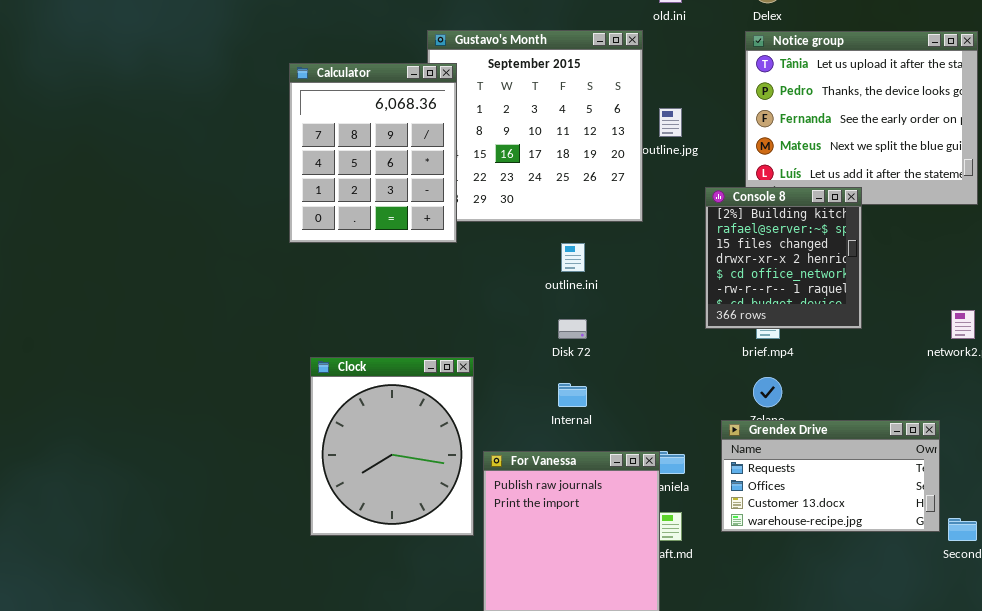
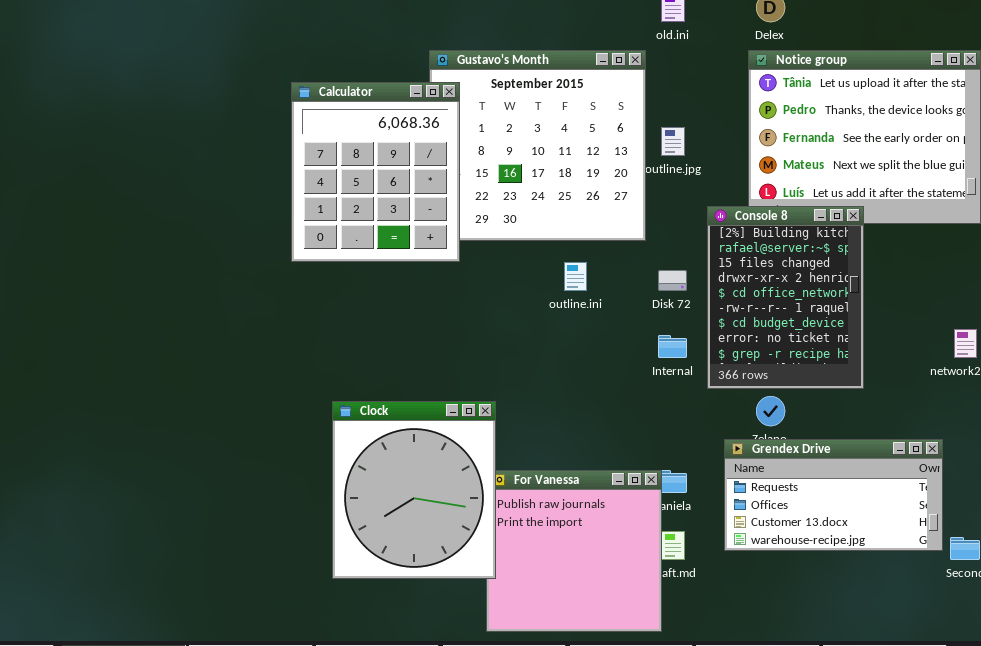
Console 8: [705,187,862,329] -> [707,206,864,389], resized
Disk 72: [558,319,587,339] -> [658,270,687,291], moved
Clock: [310,357,474,536] -> [332,401,496,579], moved
Internal: [558,383,587,407] -> [658,335,687,358], moved

